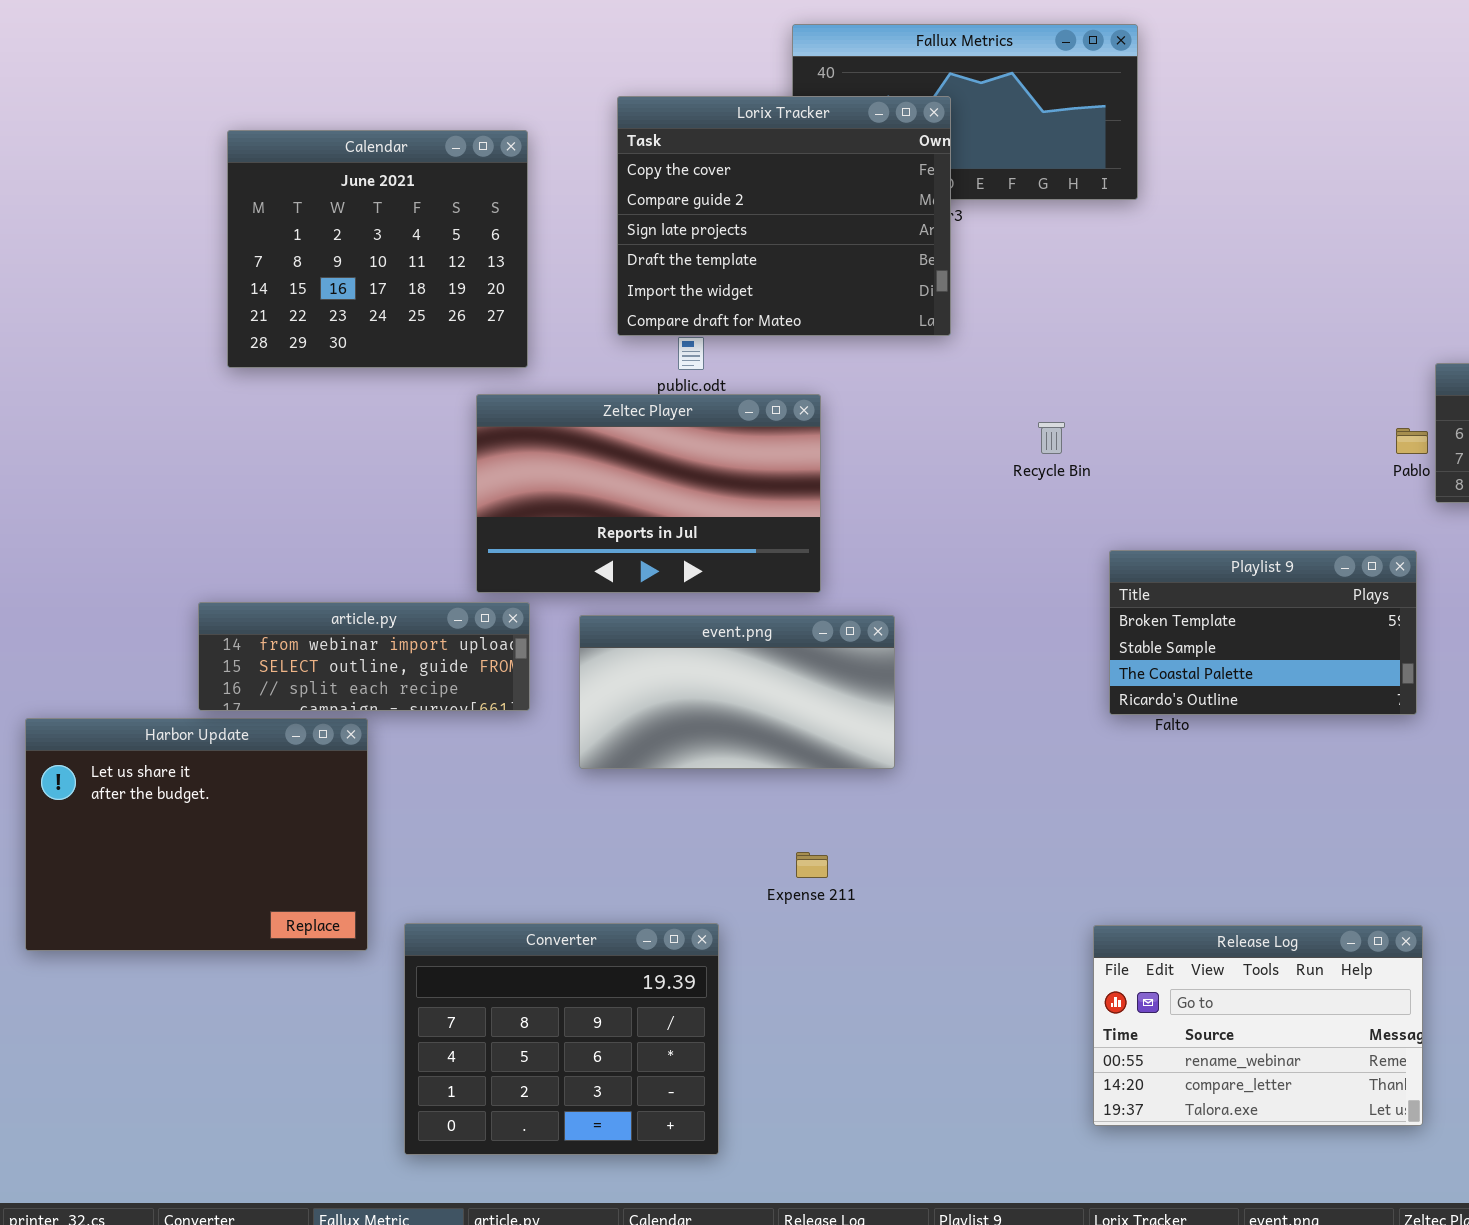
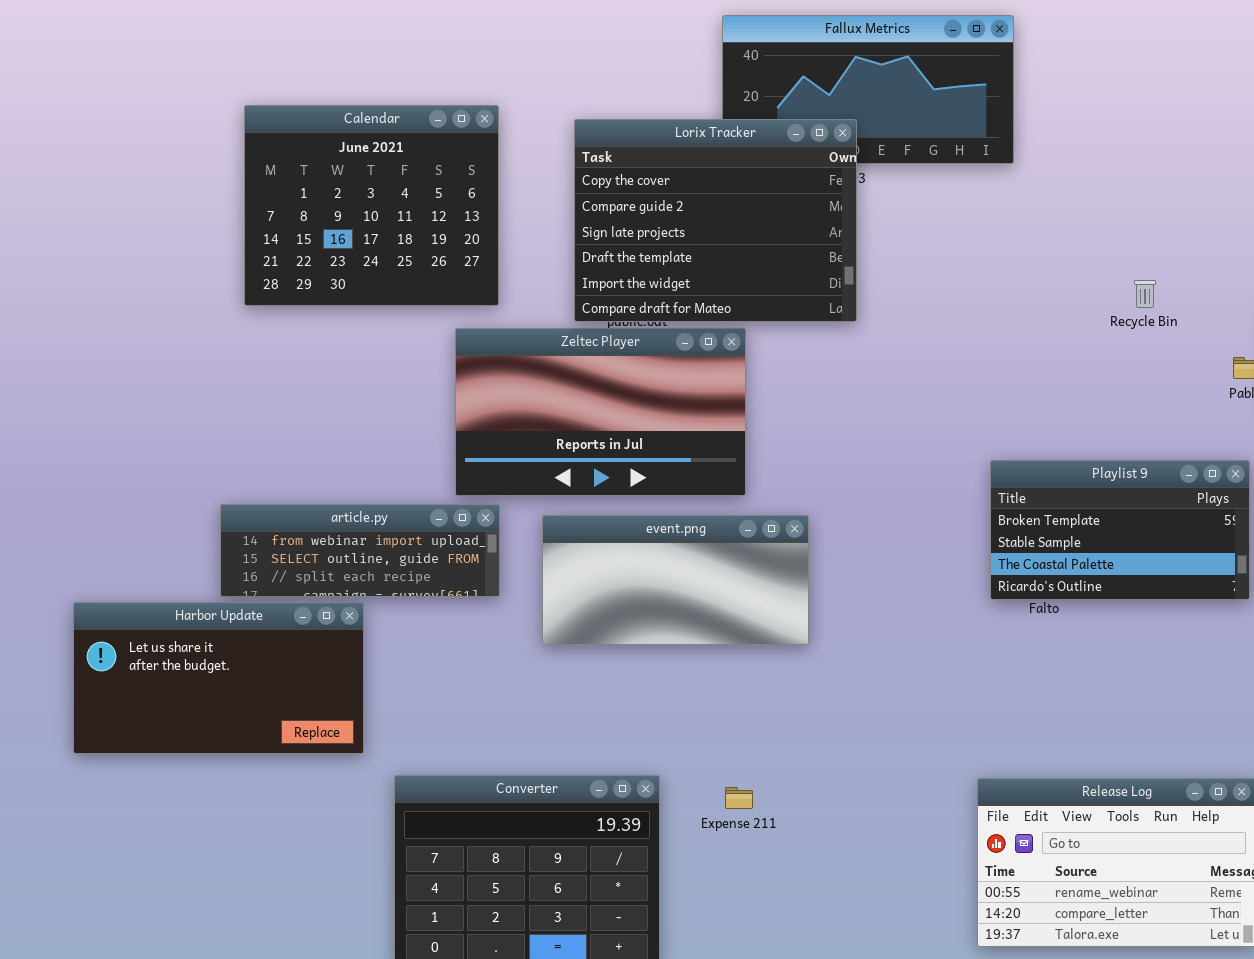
Lorix Tracker: [617,96,951,336] -> [574,119,857,322], moved
Recycle Bin: [1038,422,1065,454] -> [1134,280,1156,308], moved
Harbor Update: [25,718,368,951] -> [73,602,364,754], resized
Expense 211: [796,852,828,878] -> [725,787,753,809], moved

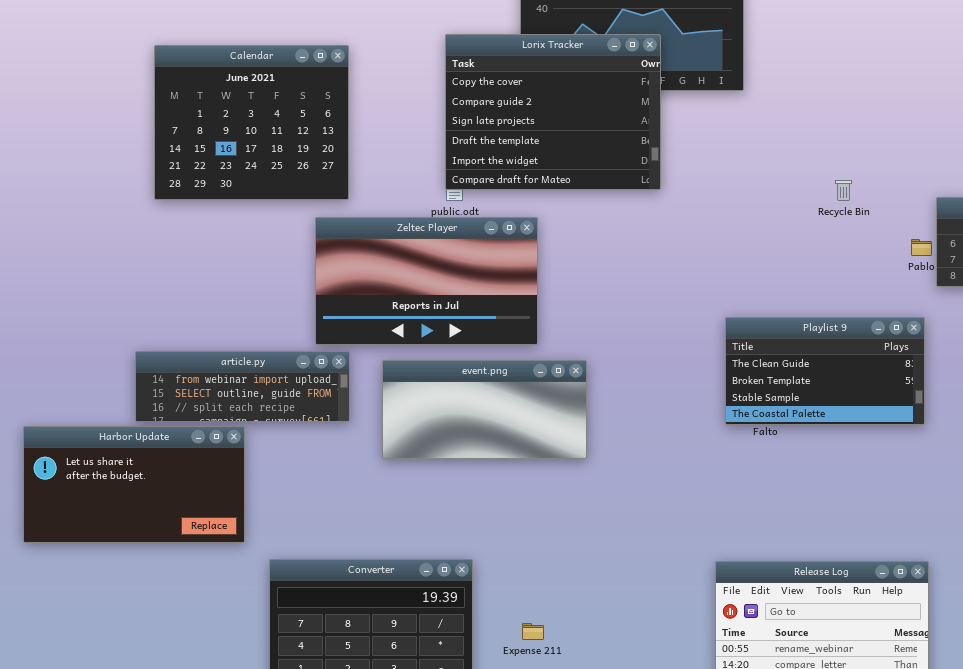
Lorix Tracker: [574,119,857,322] -> [445,34,661,190], moved
Playlist 9: [990,460,1250,600] -> [725,317,925,425], scrolled up 1 row
Expense 211: [725,787,753,809] -> [522,623,544,640], moved

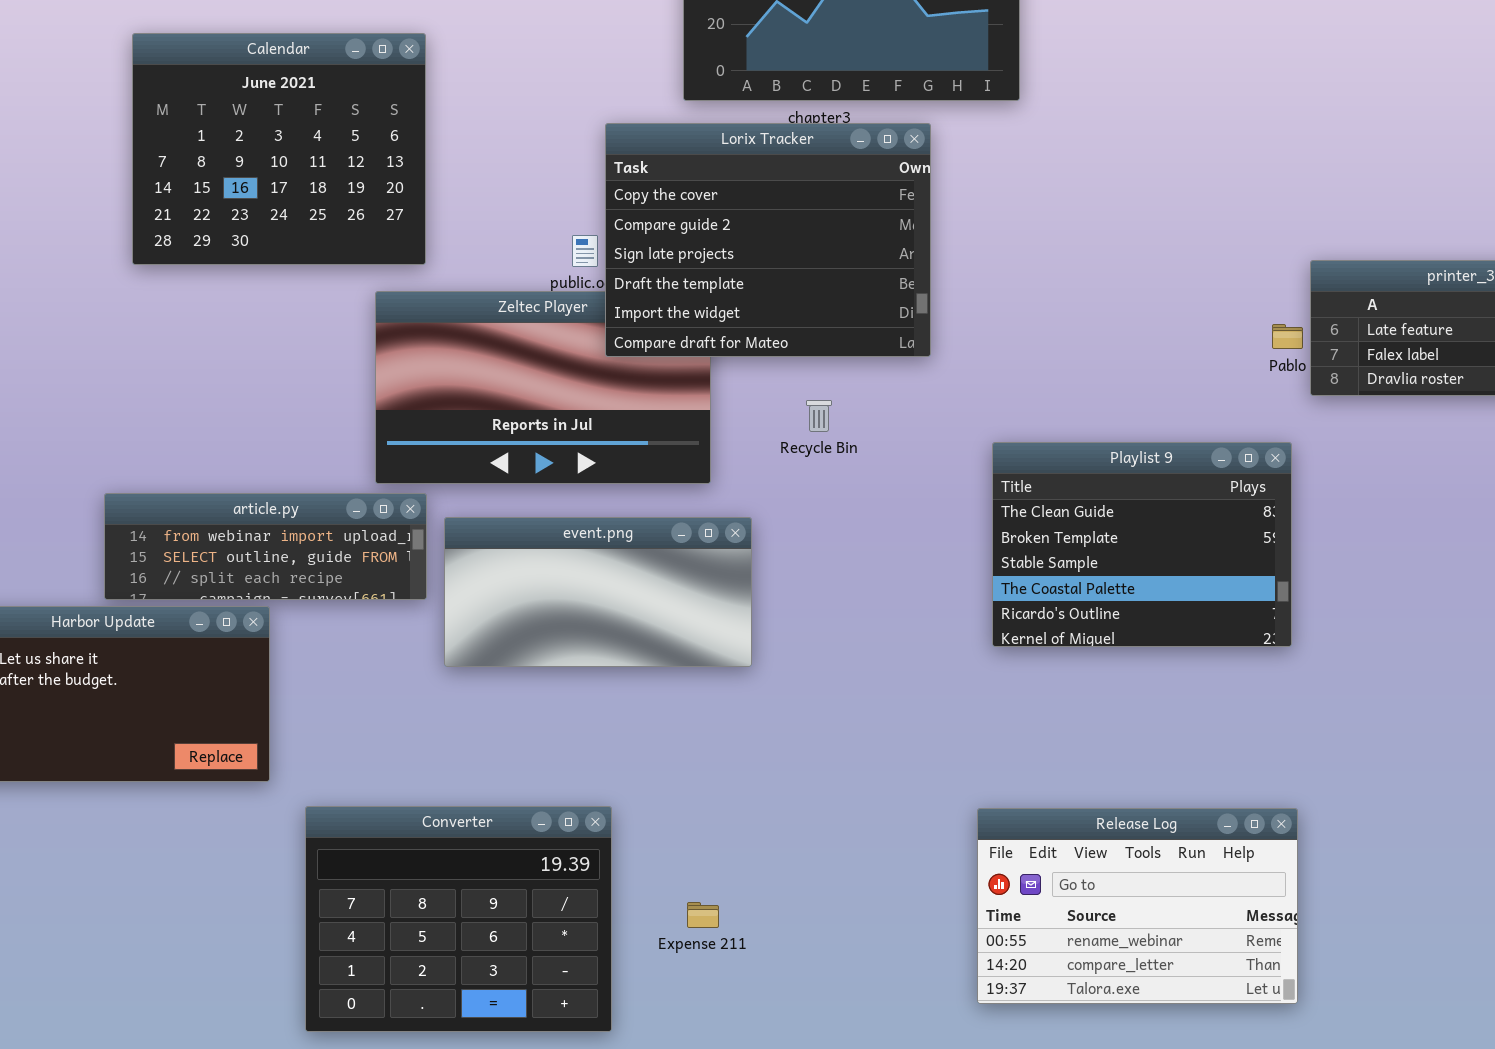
Lorix Tracker: [445,34,661,190] -> [605,123,931,357], moved
Recycle Bin: [835,180,852,201] -> [806,400,832,432], moved
Playlist 9: [725,317,925,425] -> [992,442,1292,647], resized
event.png: [382,360,587,459] -> [444,517,752,667], moved

